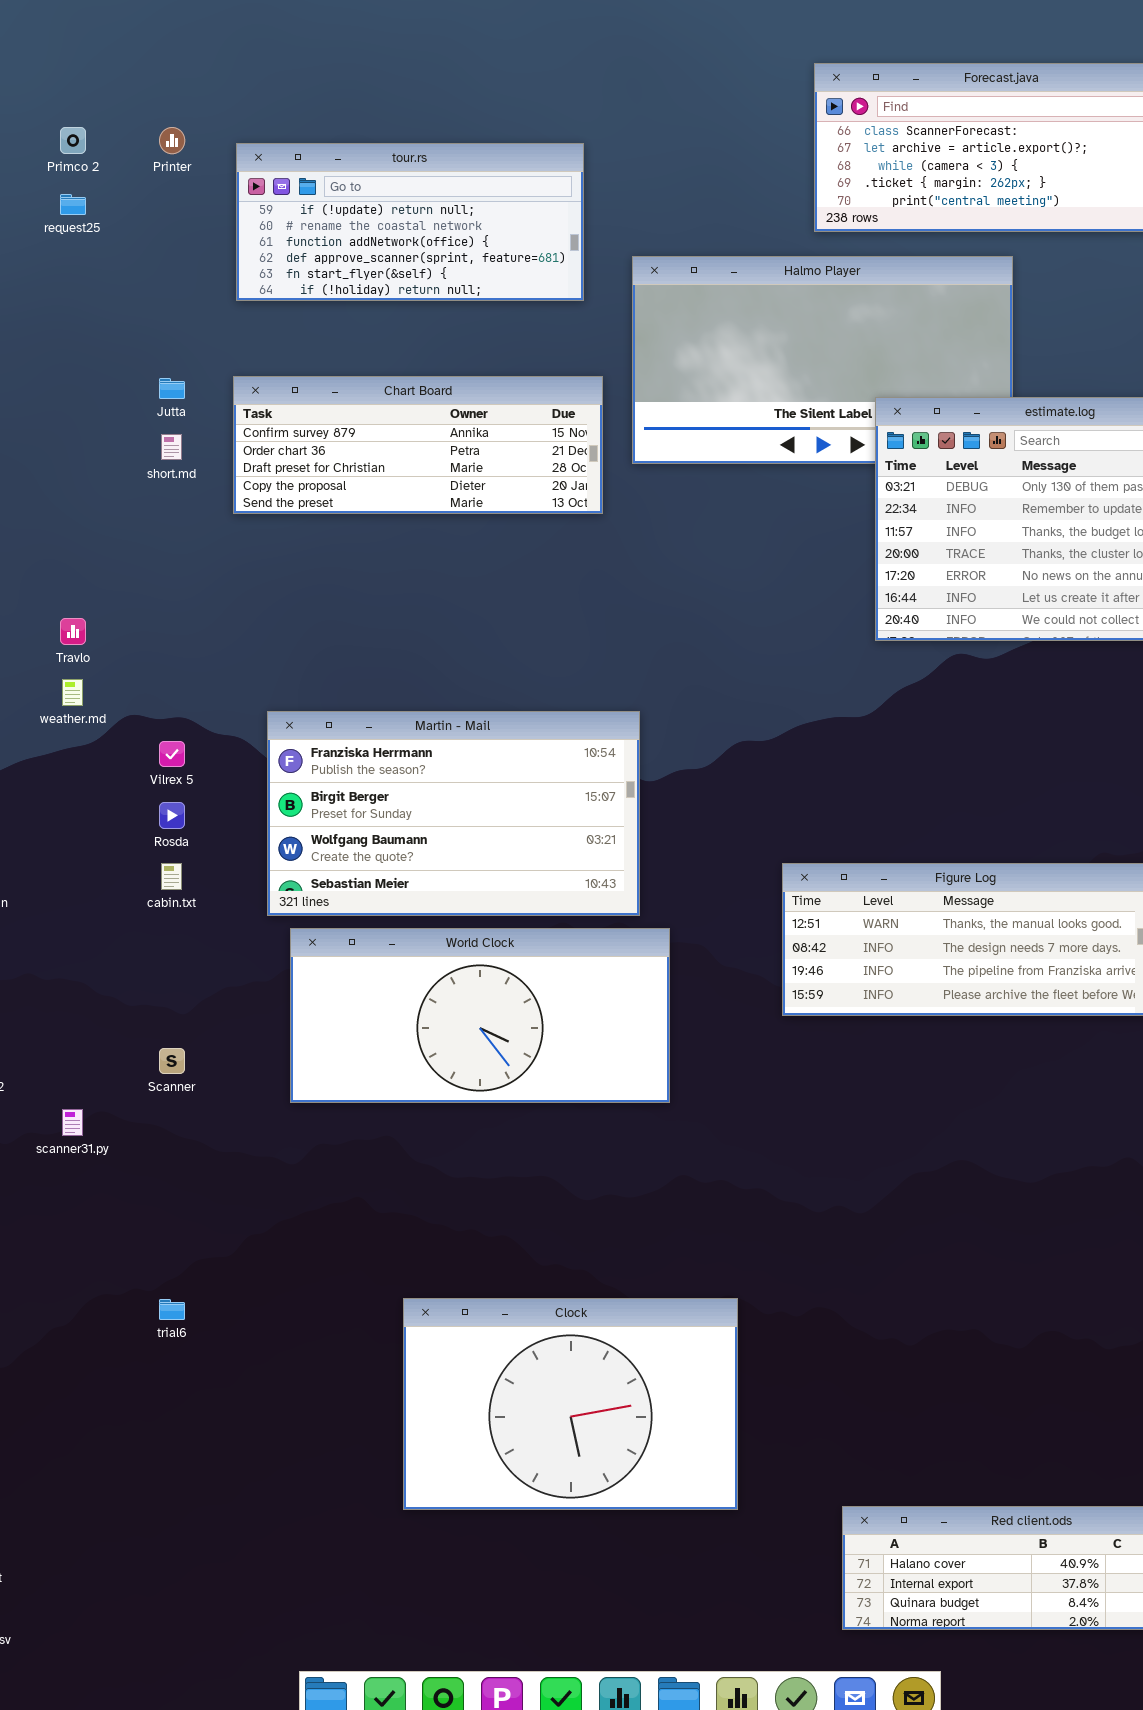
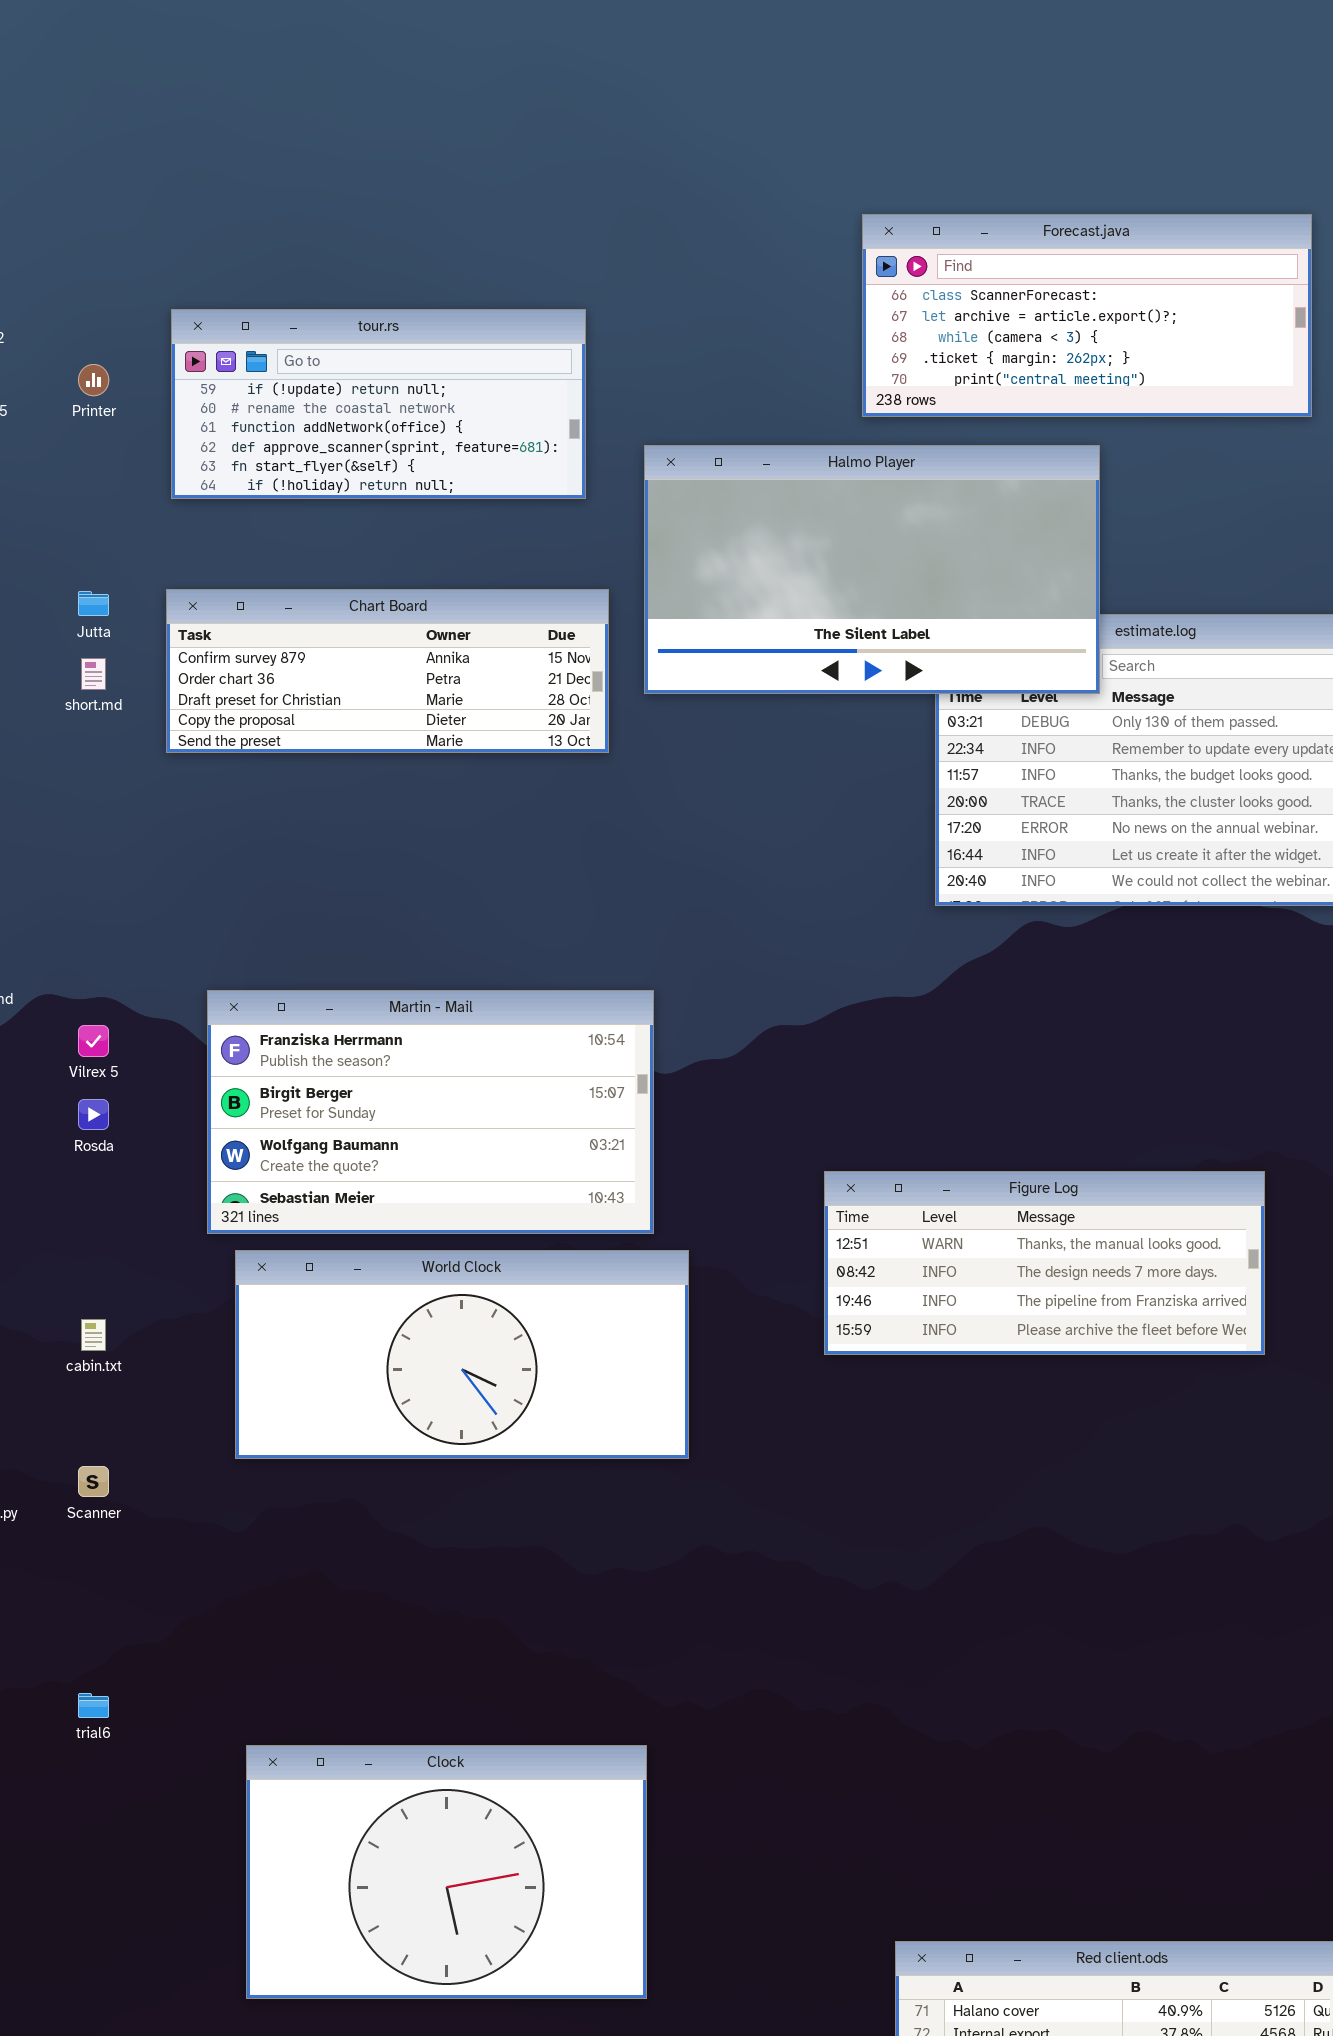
Printer: [159,127,185,154] -> [78,364,109,396], moved
Halmo Player: [632,256,1013,464] -> [644,445,1100,694], raised
cabin.txt: [161,863,182,890] -> [81,1319,106,1351], moved
Scanner: [159,1048,185,1074] -> [78,1466,109,1497], moved
Clock: [403,1298,738,1510] -> [246,1745,647,1999], moved

